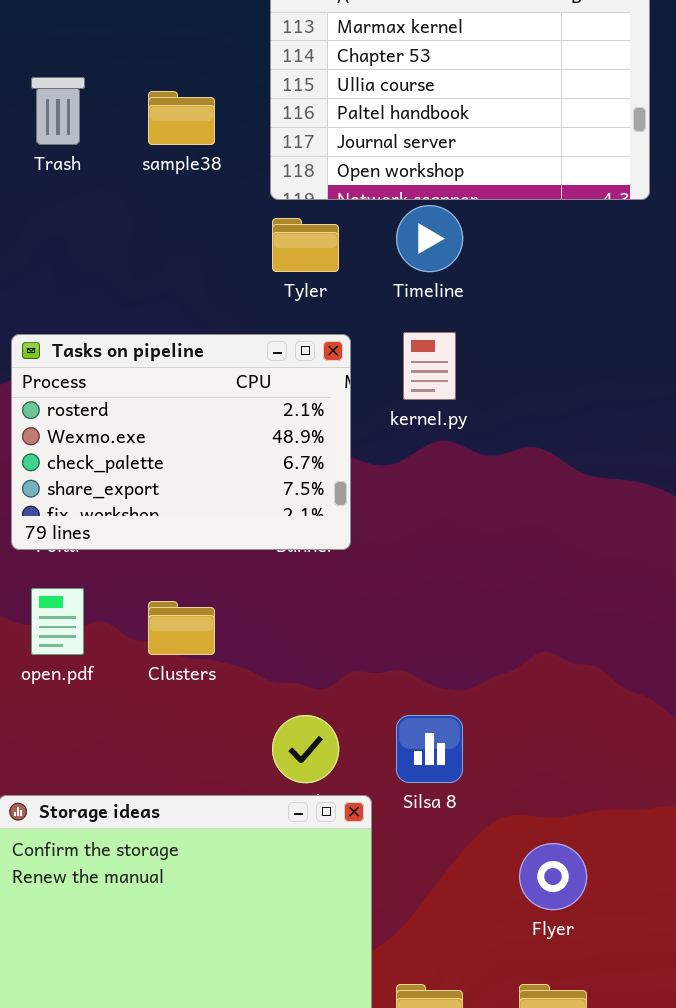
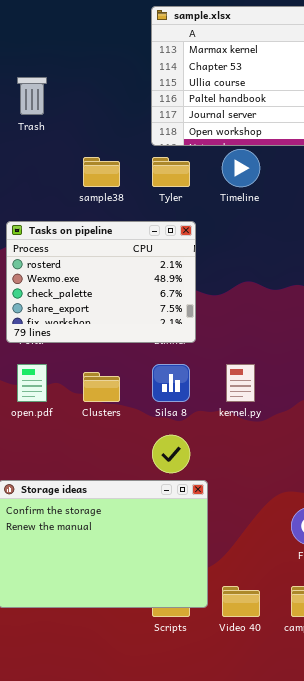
sample38: [148,91,215,145] -> [83,157,120,187], moved
kernel.py: [403,332,456,400] -> [226,364,255,402], moved
Silsa 8: [396,715,463,783] -> [152,364,190,402], moved

